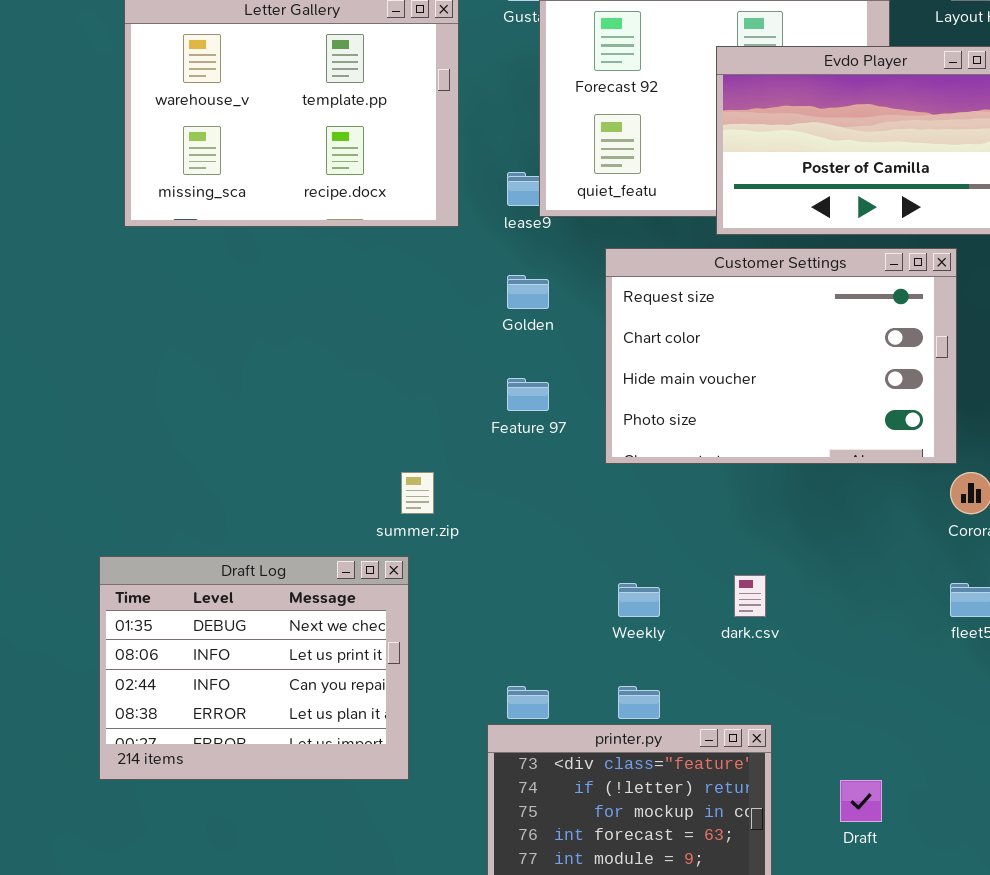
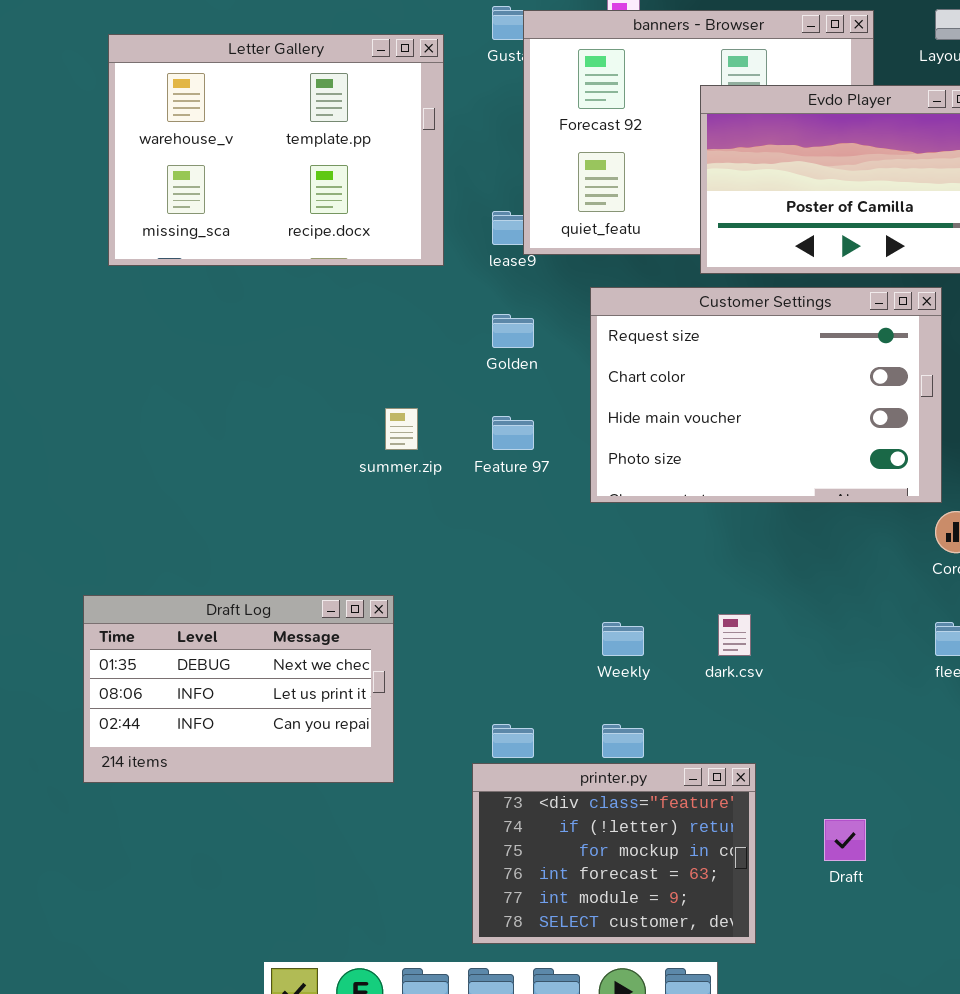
summer.zip: [401,472,434,514] -> [385,408,418,450], moved
Draft Log: [99,556,409,780] -> [83,595,394,783], resized

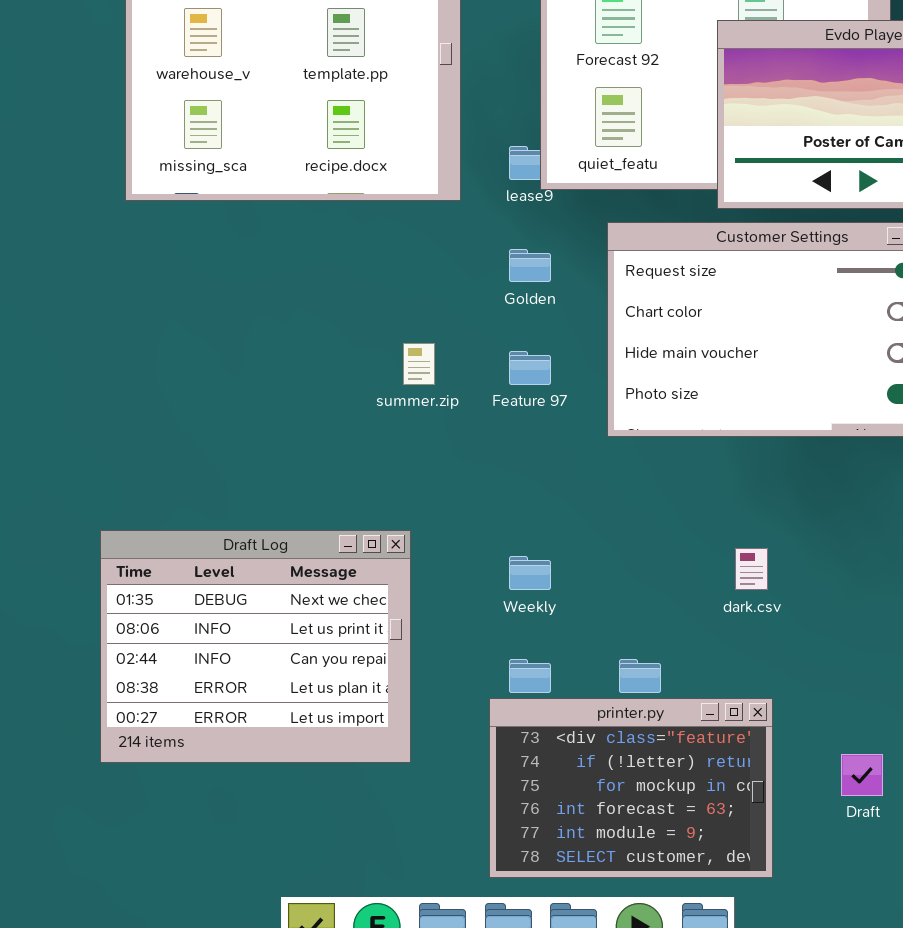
Draft Log: [83,595,394,783] -> [100,530,411,763], resized
Weekly: [602,622,644,656] -> [509,556,551,590], moved

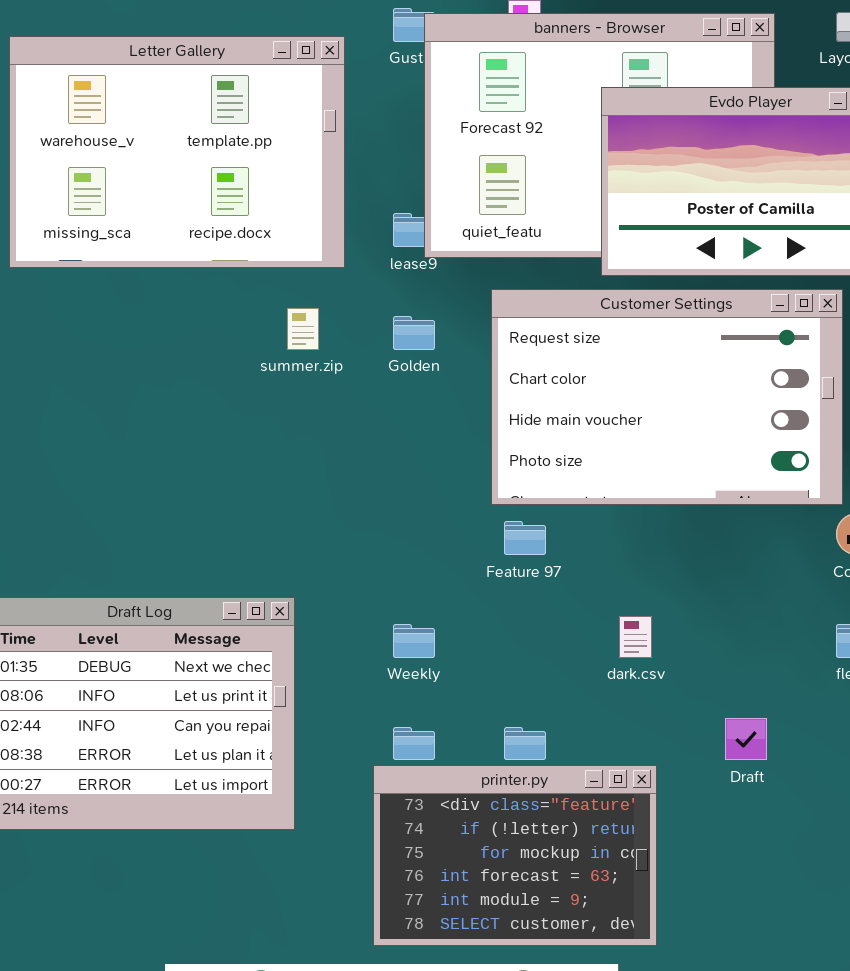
summer.zip: [403,343,435,385] -> [287,308,319,350], moved
Feature 97: [509,351,551,385] -> [504,521,546,555], moved
Draft: [841,754,883,796] -> [725,718,767,760], moved

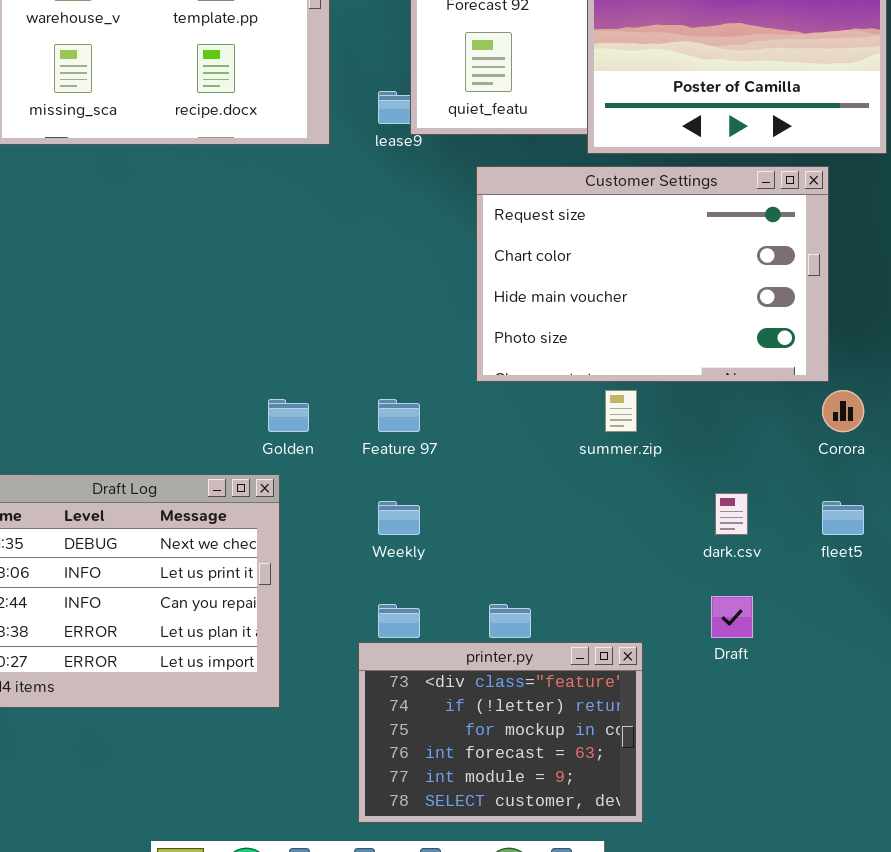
summer.zip: [287,308,319,350] -> [605,390,637,432], moved
Golden: [393,316,435,350] -> [268,399,309,432], moved
Feature 97: [504,521,546,555] -> [378,399,420,432], moved
dark.csv: [619,616,652,658] -> [715,493,748,535], moved

